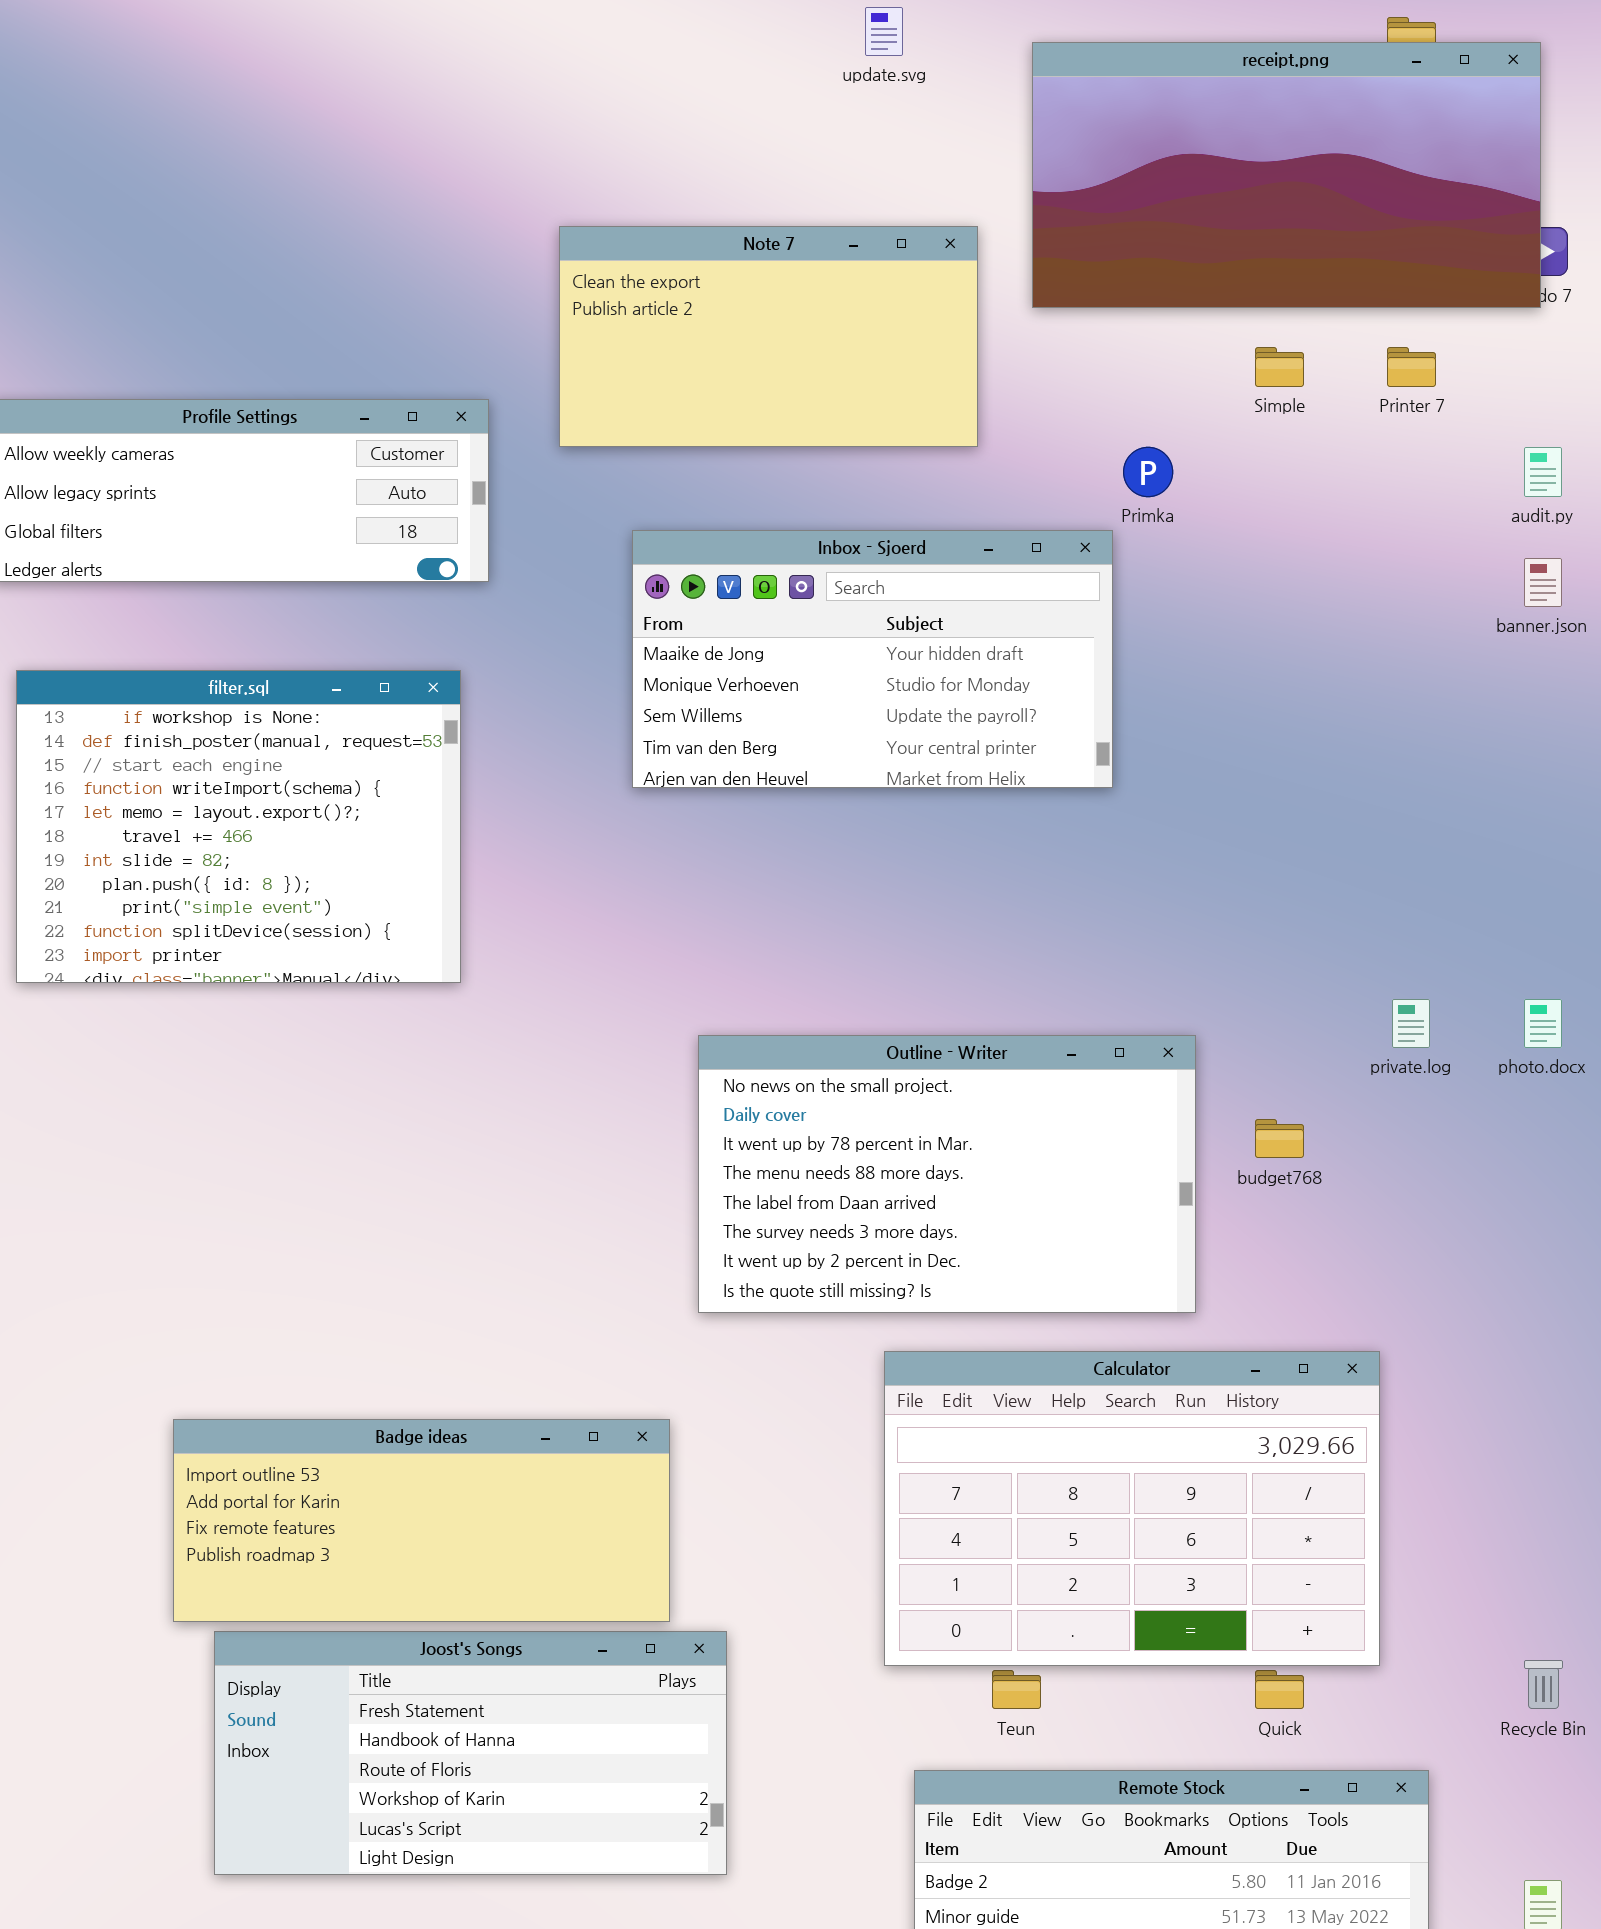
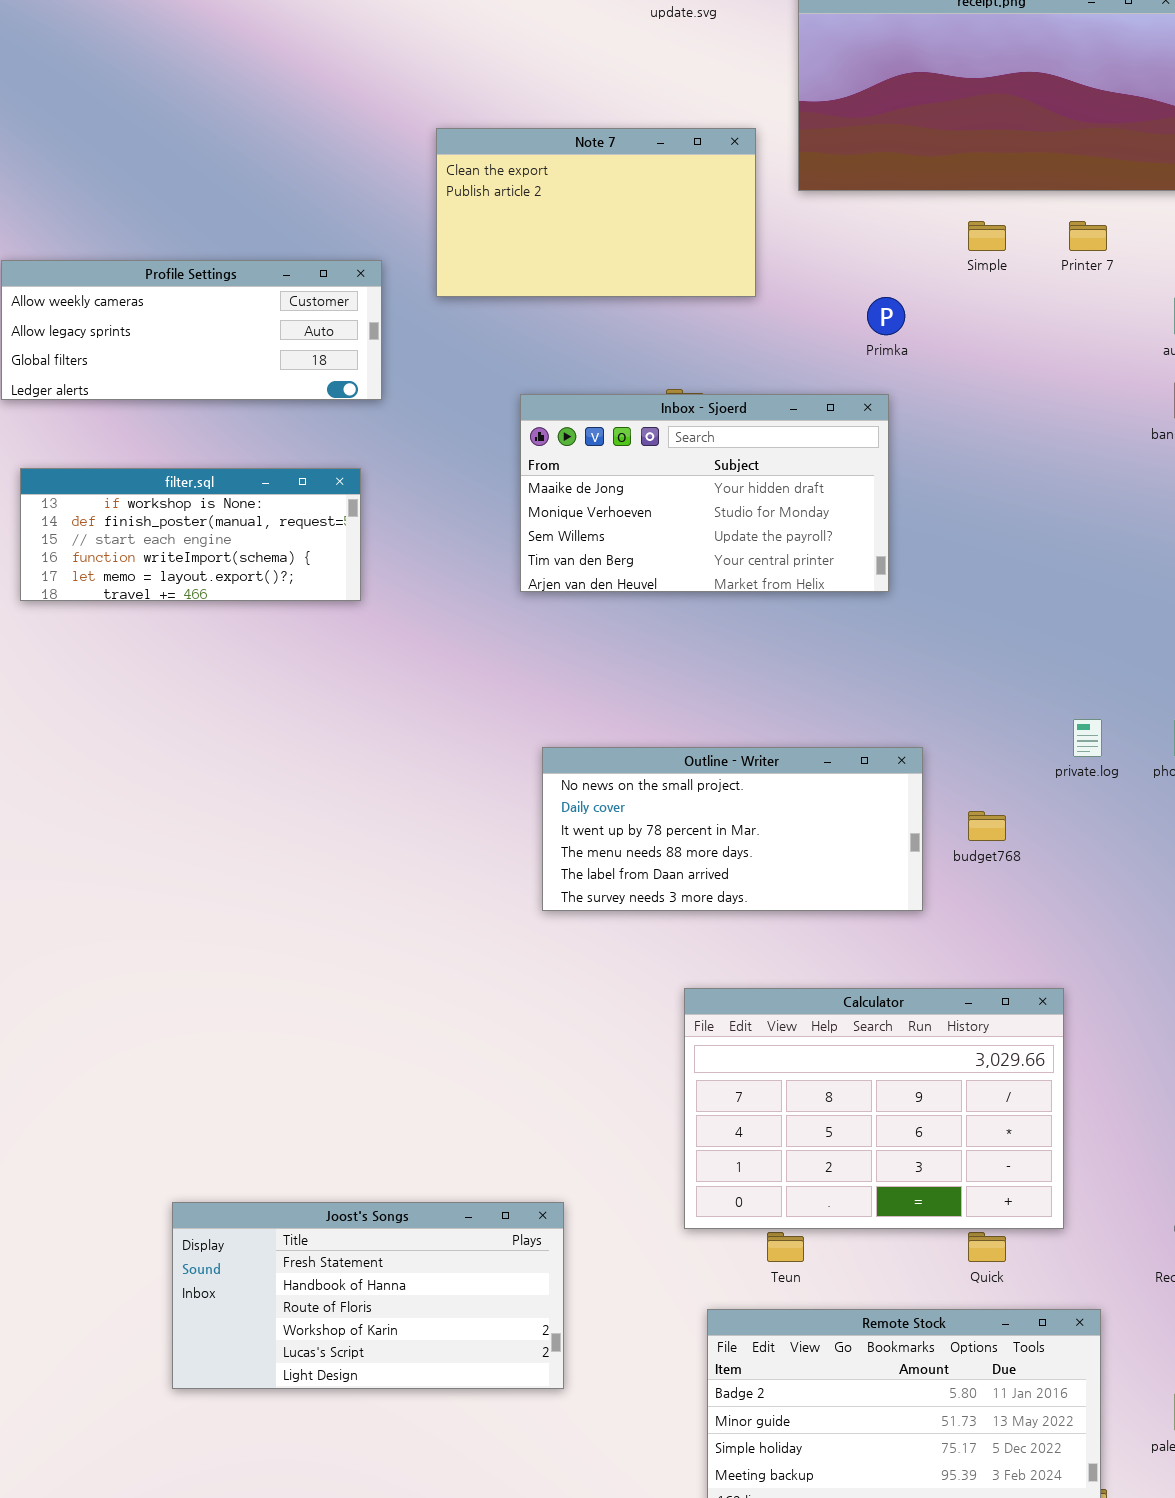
Inbox - Sjoerd: [632,530,1113,788] -> [520,394,889,592], moved
filter.sql: [16,670,461,983] -> [20,468,361,601], resized
Outline - Writer: [698,1035,1196,1313] -> [542,747,923,911], resized
Badge ideas: [173,1419,670,1622] -> none, closed

